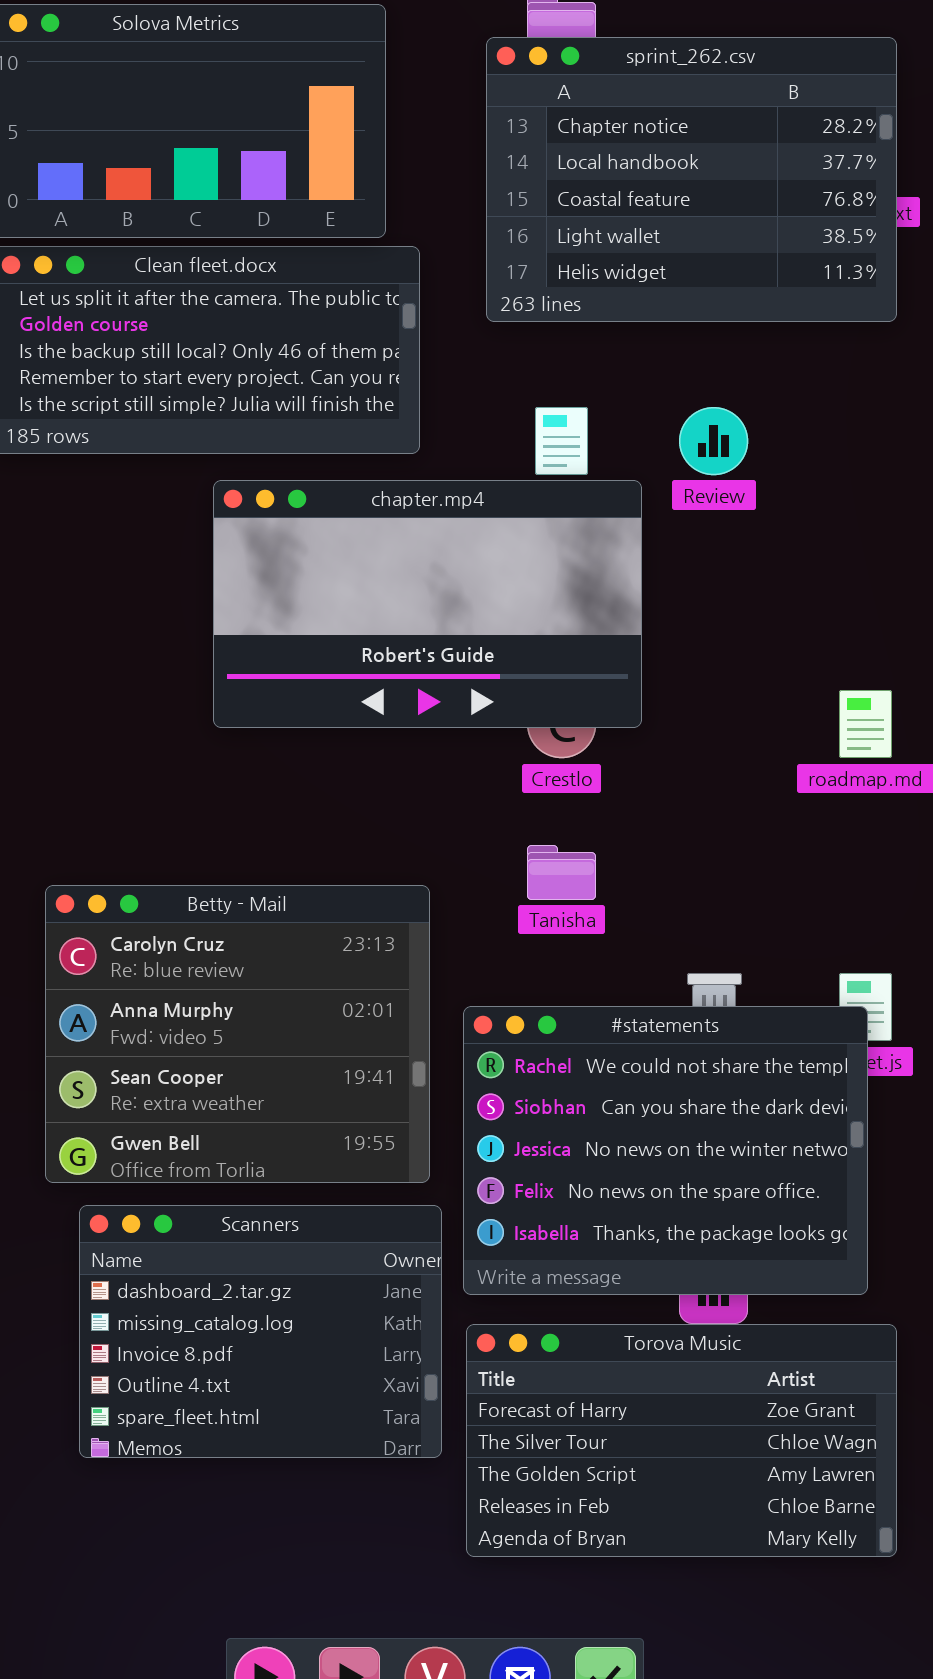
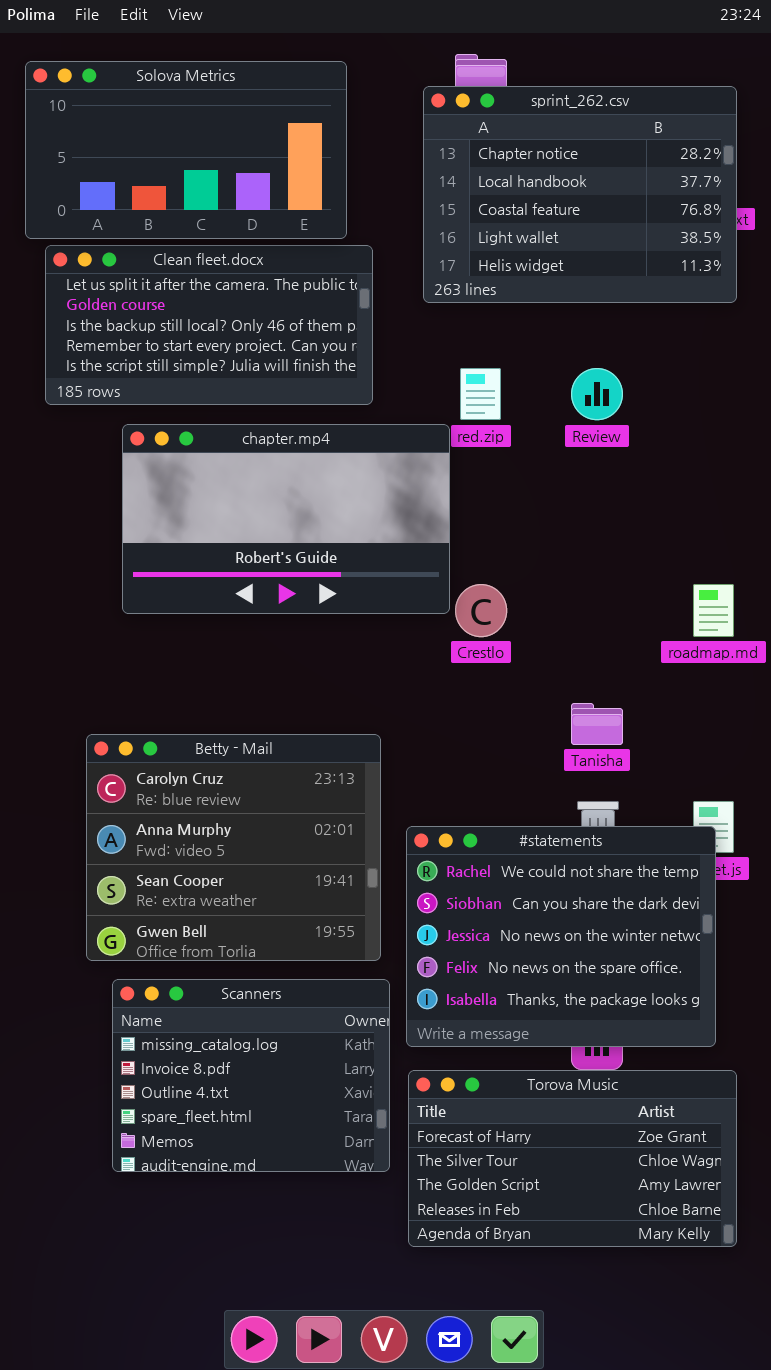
chapter.mp4: [213,480,642,728] -> [122,424,450,614], moved
Tanisha: [527,845,596,900] -> [571,703,623,745], moved
Scanners: [79,1205,442,1458] -> [112,979,390,1172], scrolled down 1 row

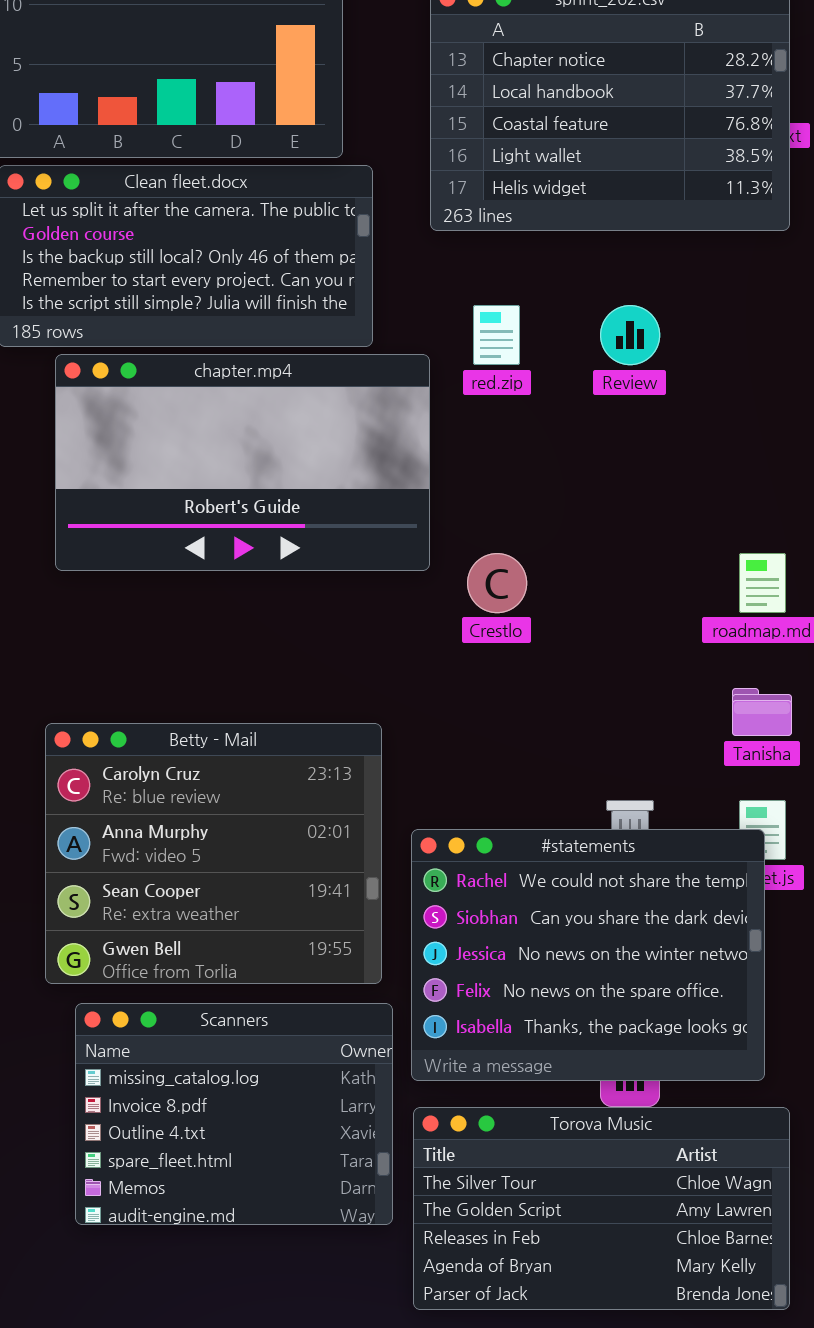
chapter.mp4: [122,424,450,614] -> [55,354,430,571], moved
Tanisha: [571,703,623,745] -> [732,688,792,736], moved
Torova Music: [408,1070,737,1247] -> [413,1107,790,1310], scrolled down 1 row

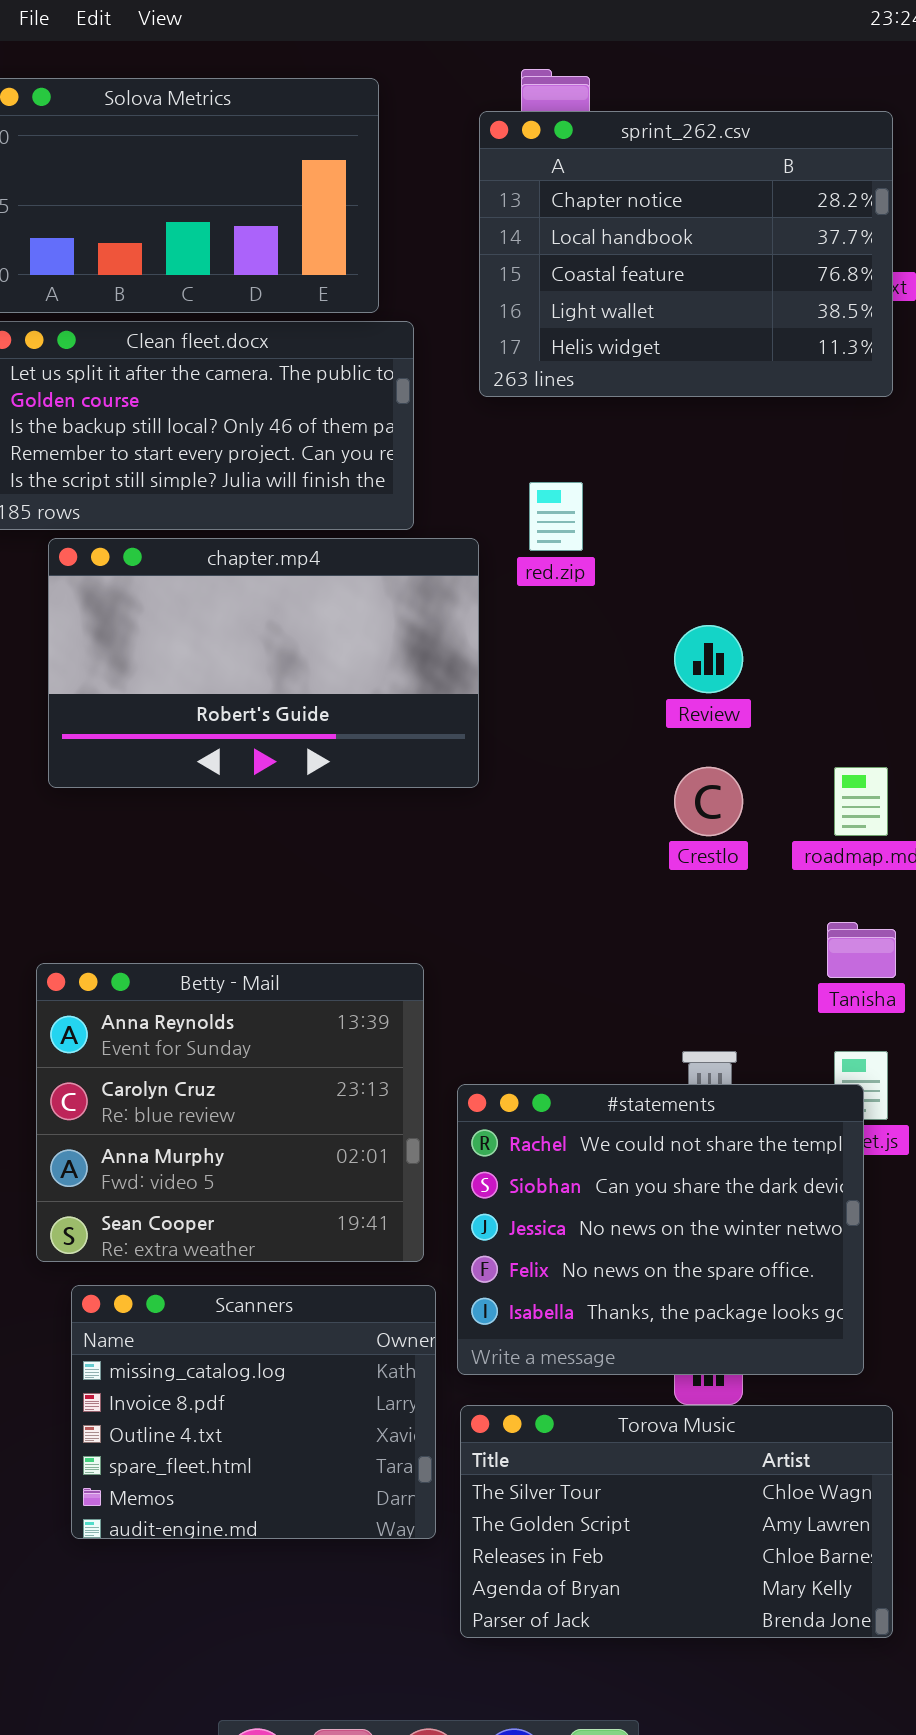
Review: [600,305,660,365] -> [674,625,743,693], moved
Crestlo: [467,553,527,613] -> [674,767,743,836], moved
Betty - Mail: [45,723,382,984] -> [36,963,424,1262], scrolled up 1 row

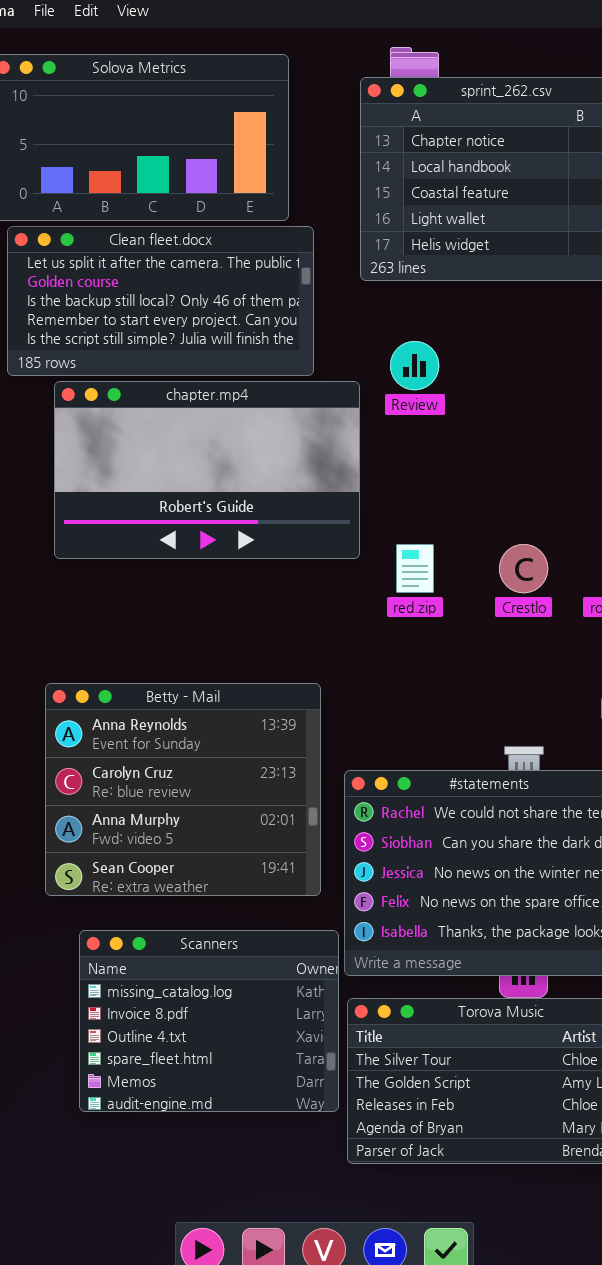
red.zip: [529,482,583,551] -> [396,544,434,593], moved
Review: [674,625,743,693] -> [390,341,439,390], moved
Scanners: [71,1285,436,1539] -> [79,930,339,1112], moved

